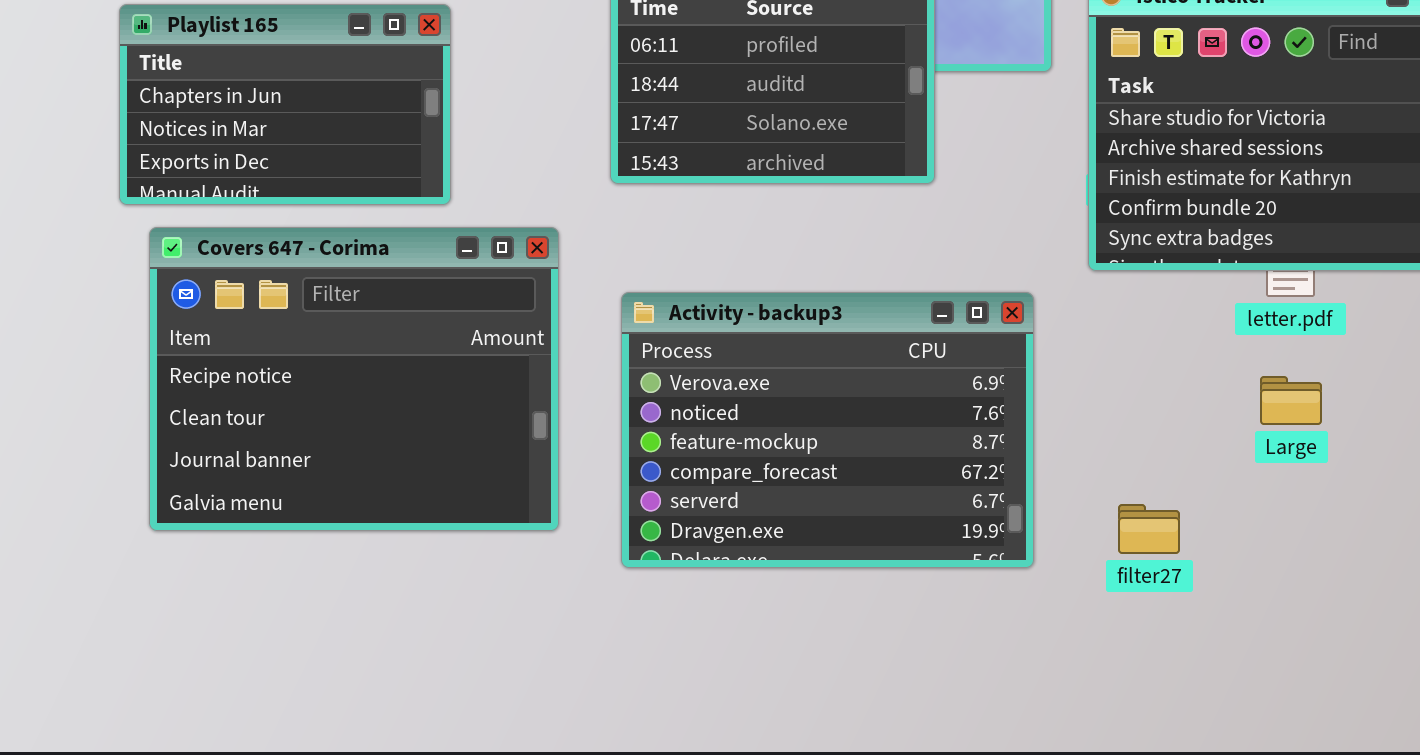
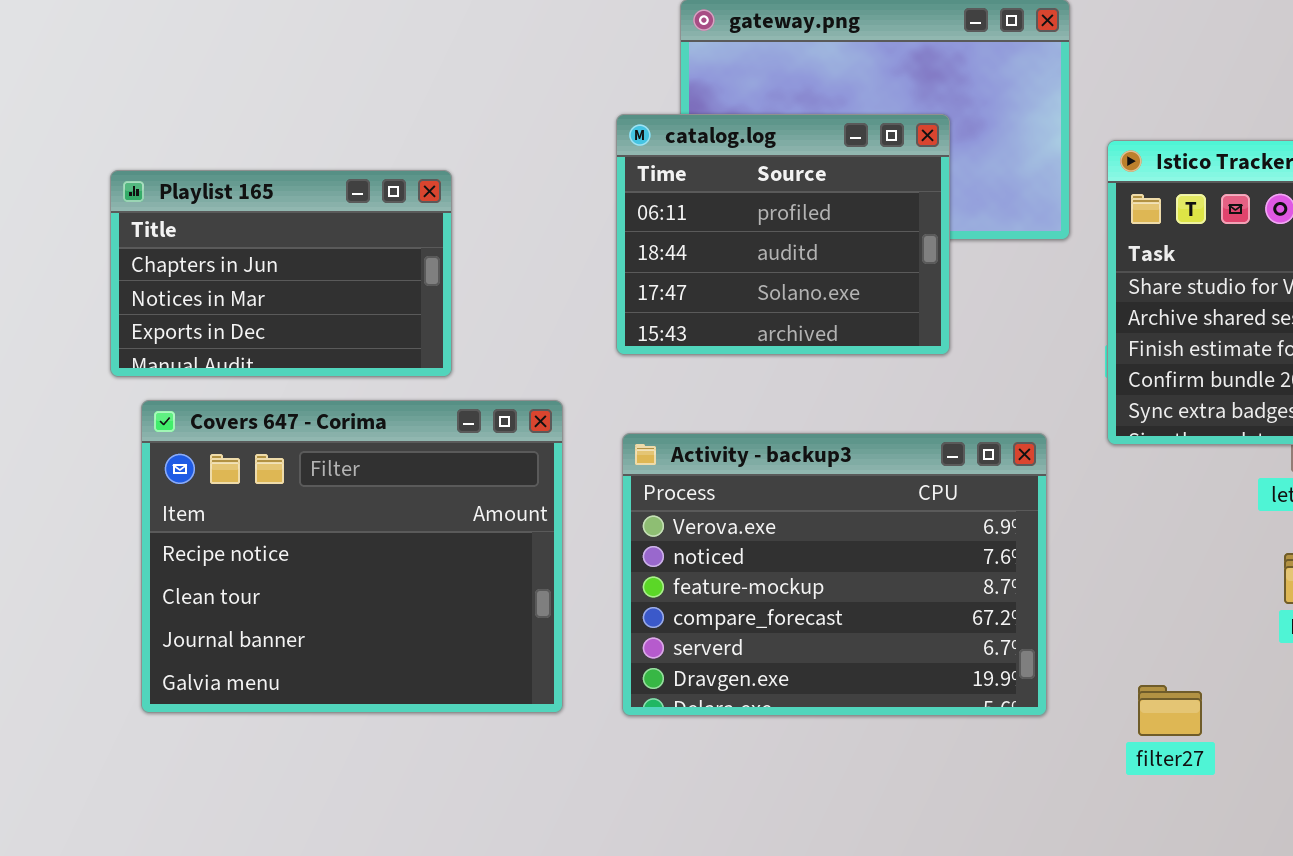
Activity - backup3: [621,292,1034,568] -> [622,433,1047,716], moved

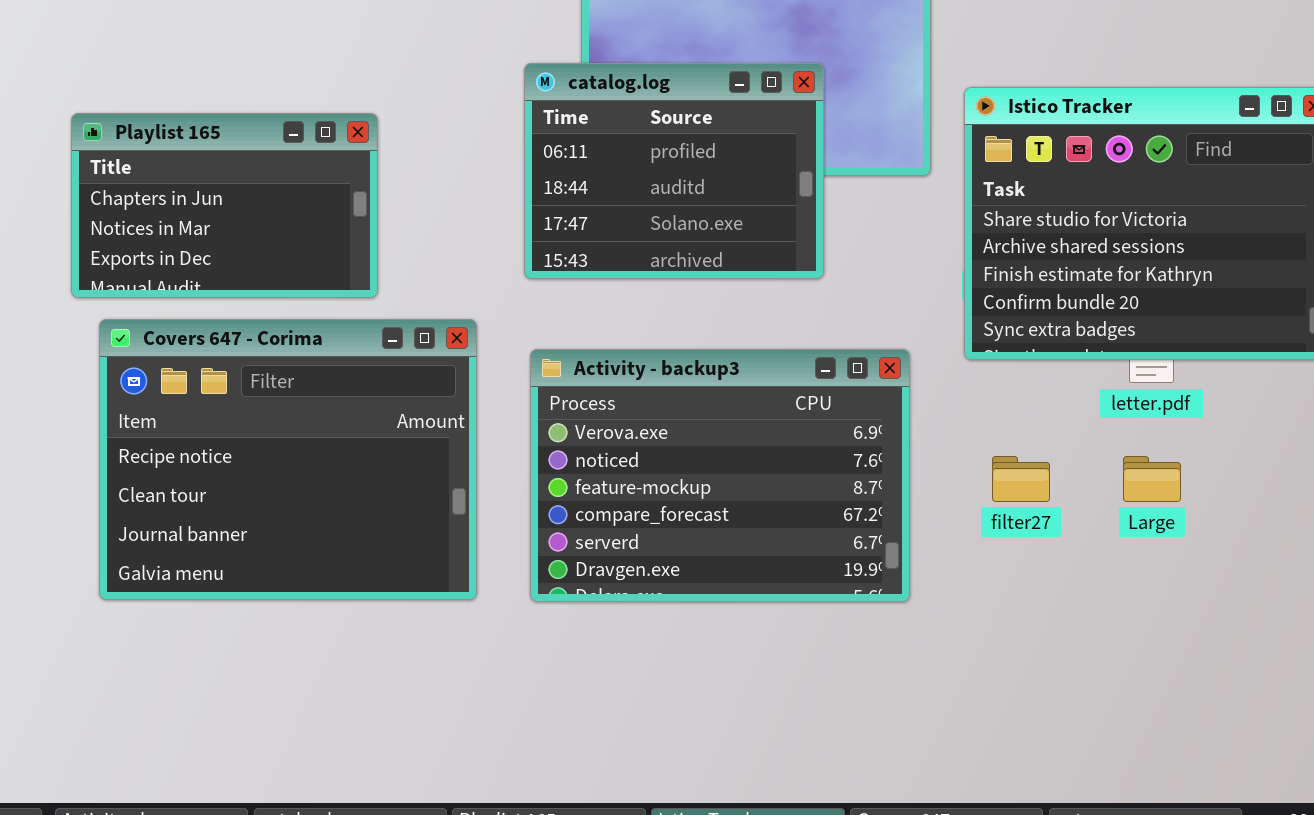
filter27: [1138,685,1202,736] -> [992,456,1050,502], moved

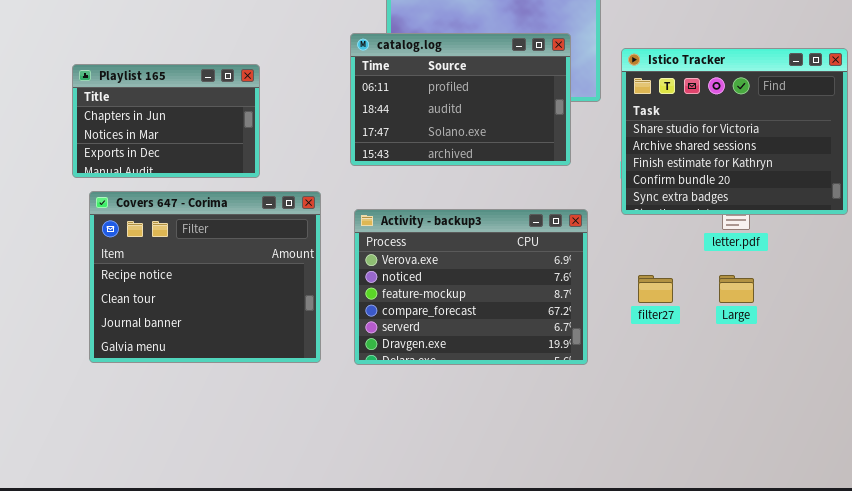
catalog.log: [524,63,824,279] -> [350,33,571,166], resized

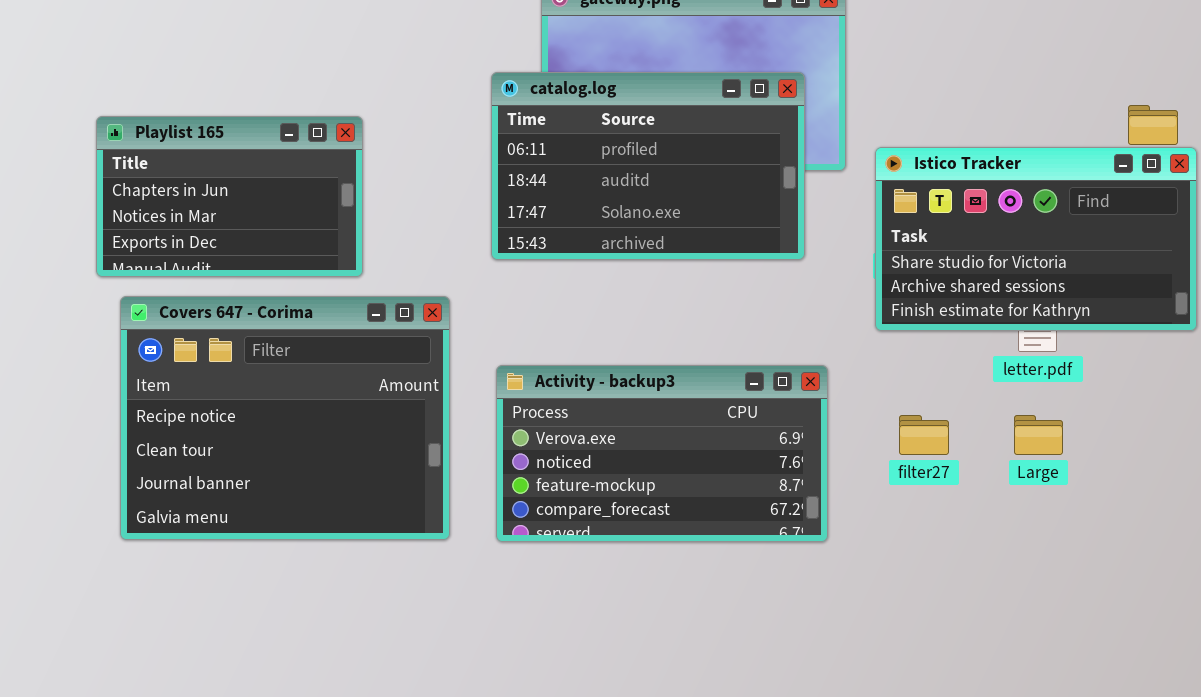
Istico Tracker: [621,48,848,215] -> [875,147,1197,331], resized
Activity - backup3: [354,209,588,365] -> [496,365,828,542], resized

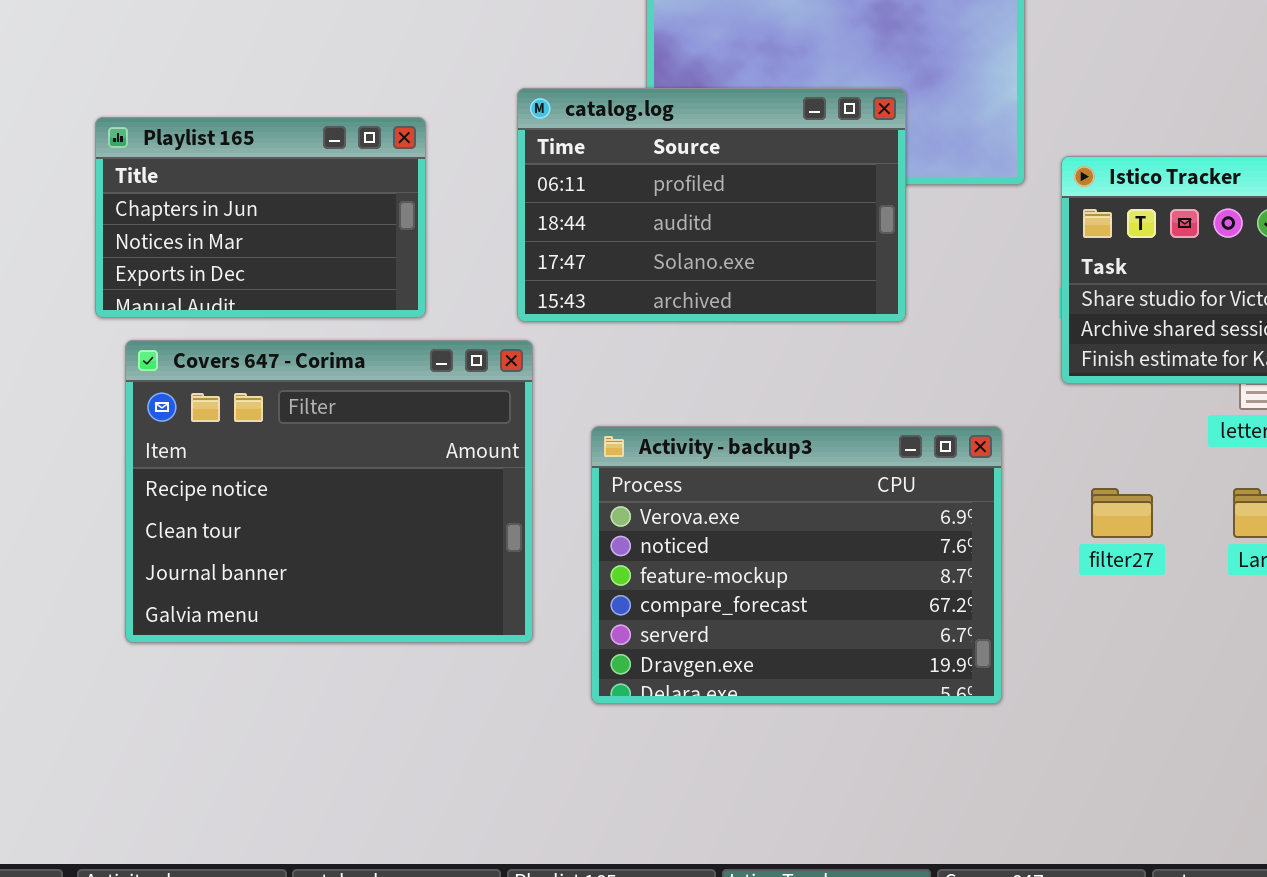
catalog.log: [491,72,805,260] -> [517,88,906,322], moved
Activity - backup3: [496,365,828,542] -> [591,426,1002,704], resized

